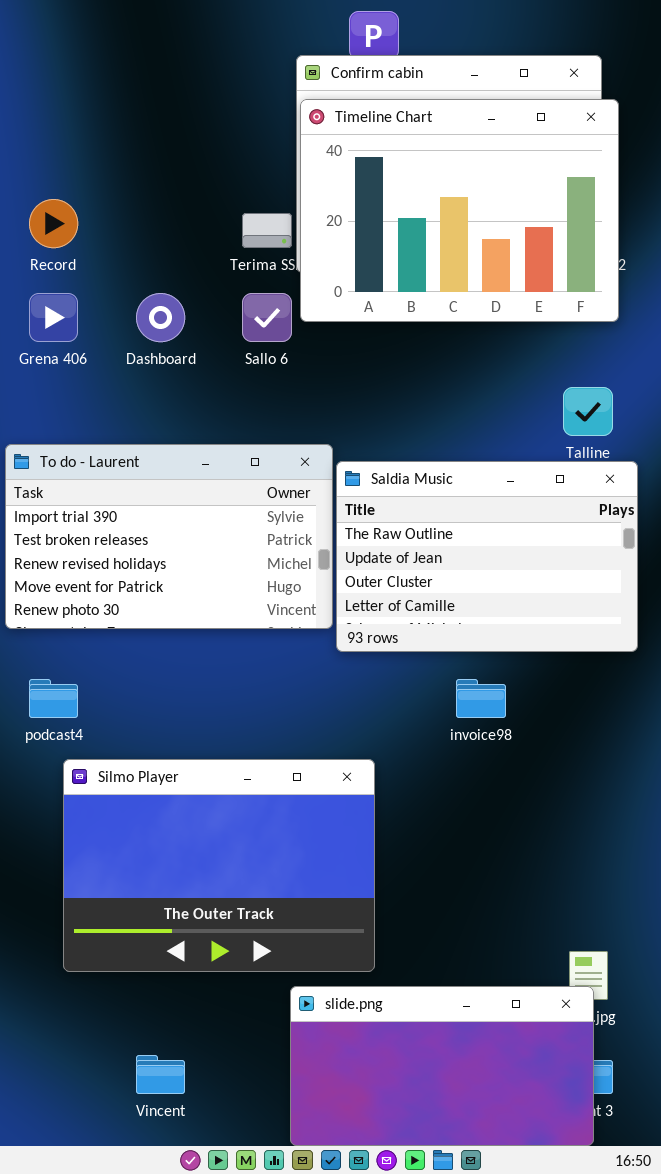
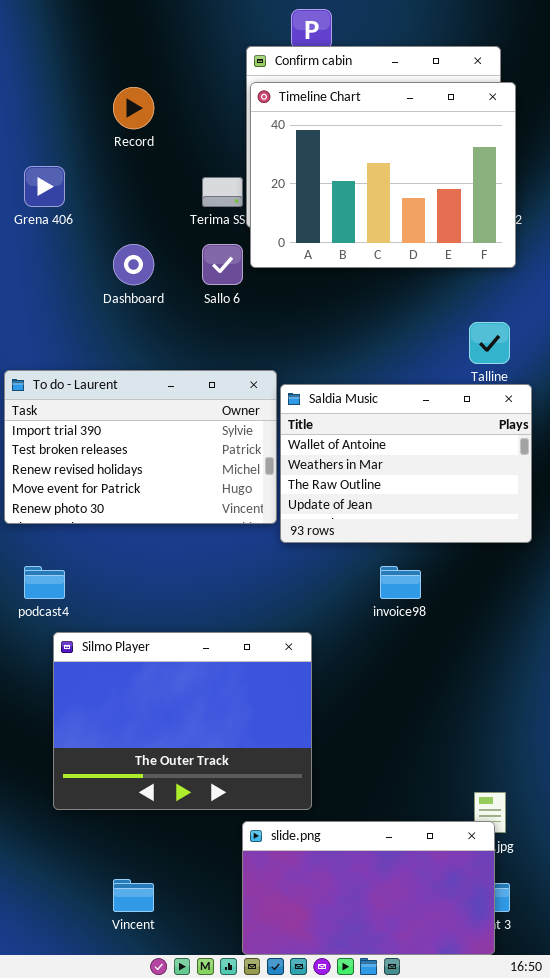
Record: [29,199,78,248] -> [113,87,154,129], moved
Grena 406: [29,293,78,342] -> [24,166,65,207], moved
Saldia Music: [336,461,638,652] -> [280,384,532,543], scrolled up 2 rows

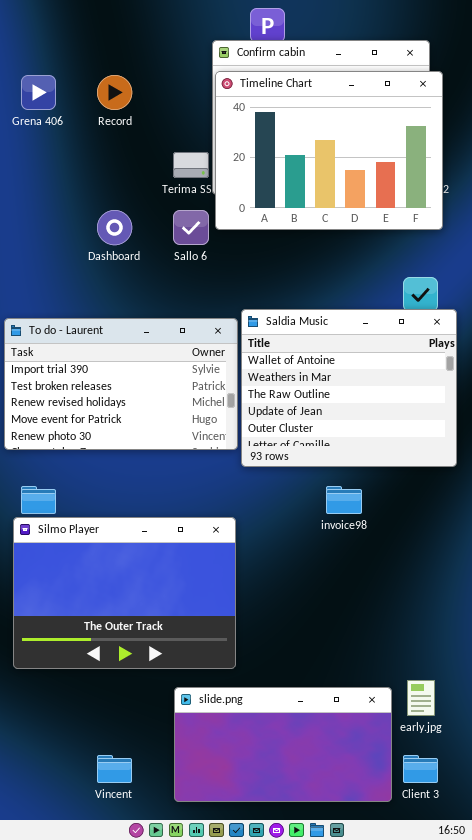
Grena 406: [24,166,65,207] -> [21,75,56,110], moved
Saldia Music: [280,384,532,543] -> [241,309,457,467], resized
Silmo Player: [53,632,312,810] -> [13,517,236,669], moved
slide.png: [242,821,495,955] -> [174,687,392,802], moved

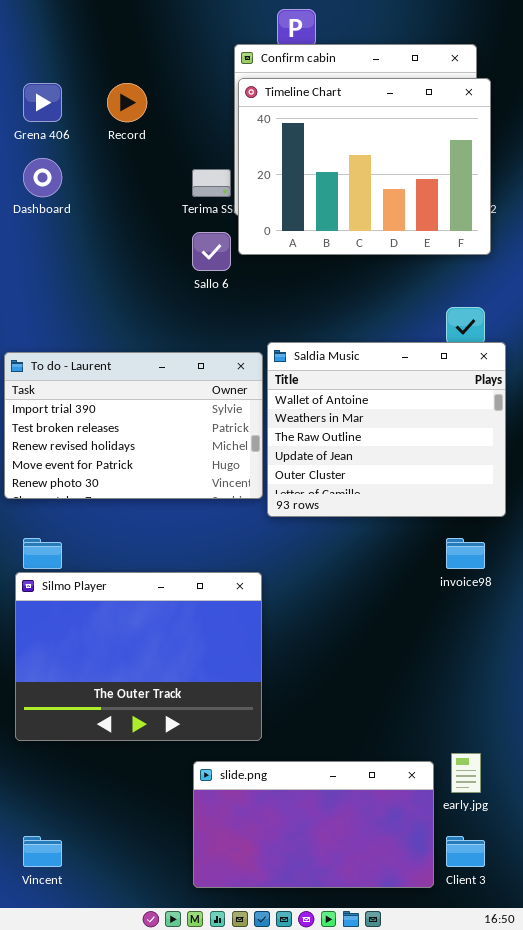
Dashboard: [97,210,132,245] -> [23,158,62,197], moved
invoice98: [326,486,362,514] -> [446,538,485,569], moved
Vincent: [97,755,132,783] -> [23,836,62,867], moved

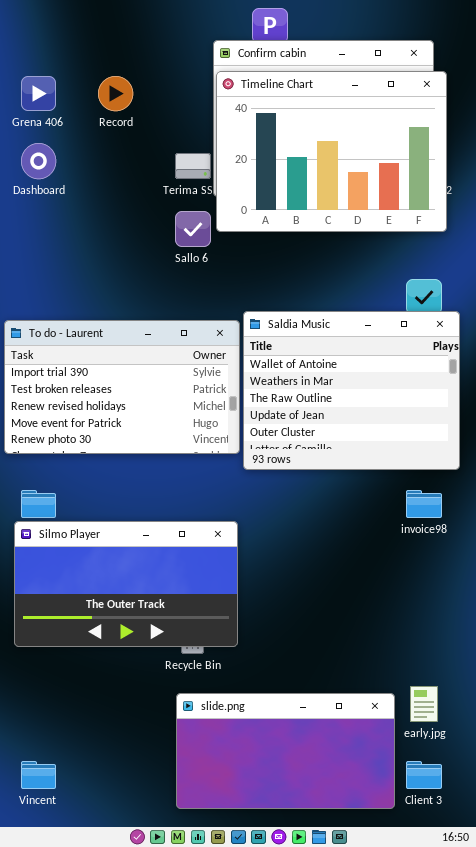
Silmo Player: [15,572,262,741] -> [14,521,238,647], resized

